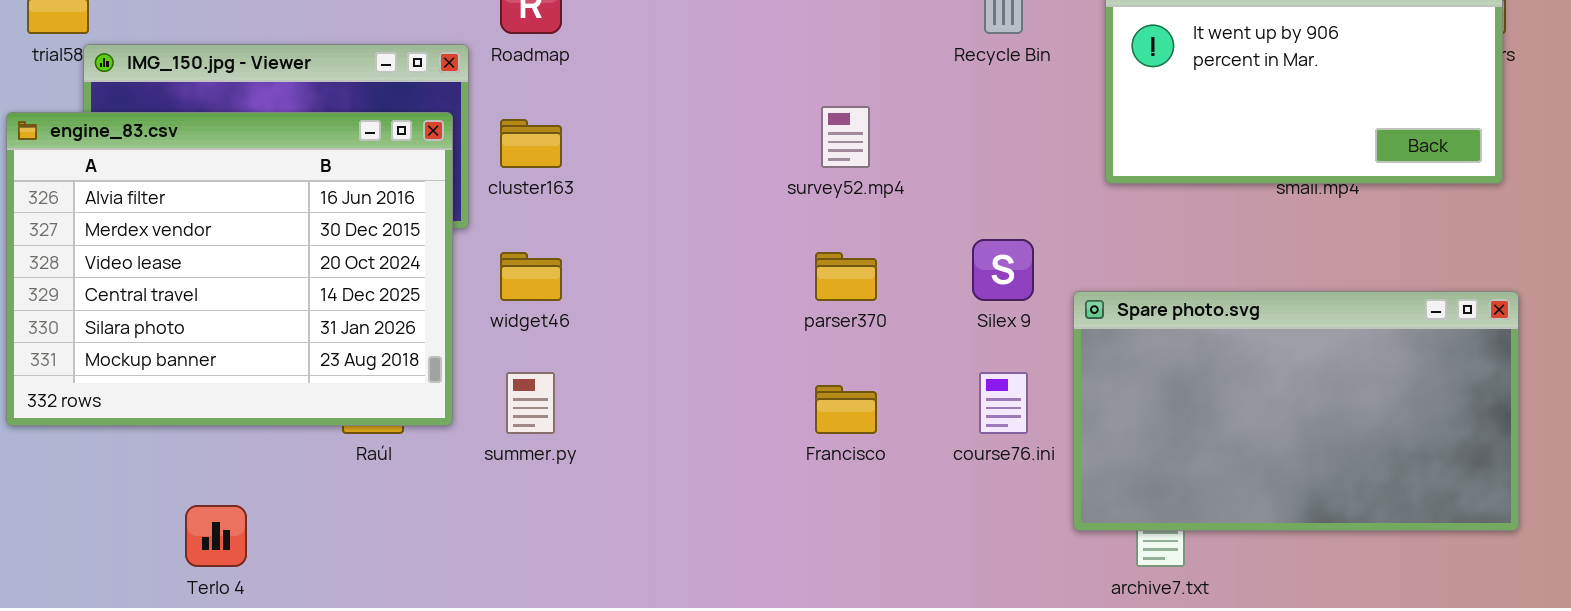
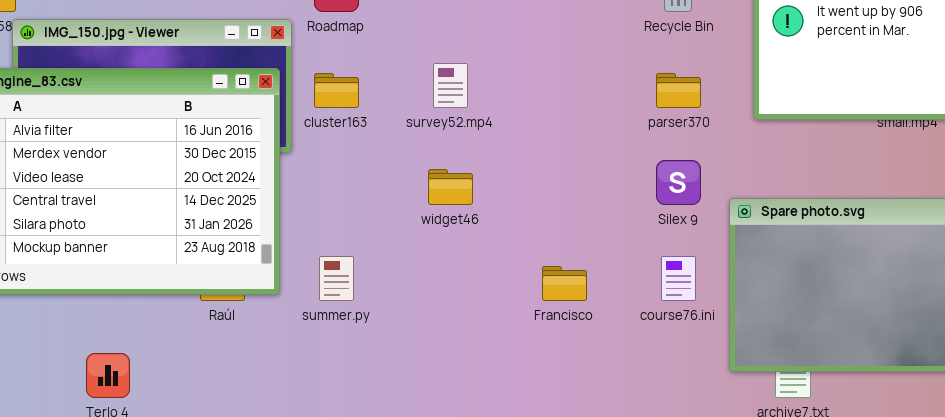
survey52.mp4: [821,106,870,168] -> [433,63,468,108], moved
widget46: [500,252,562,301] -> [428,169,473,205], moved
parser370: [815,252,877,301] -> [656,73,701,108], moved

